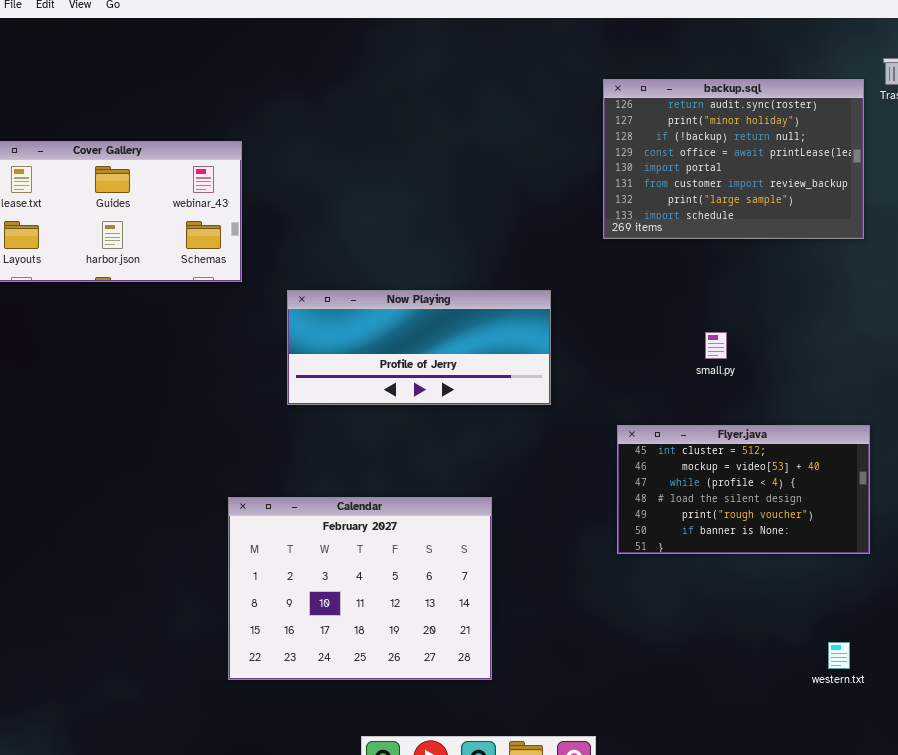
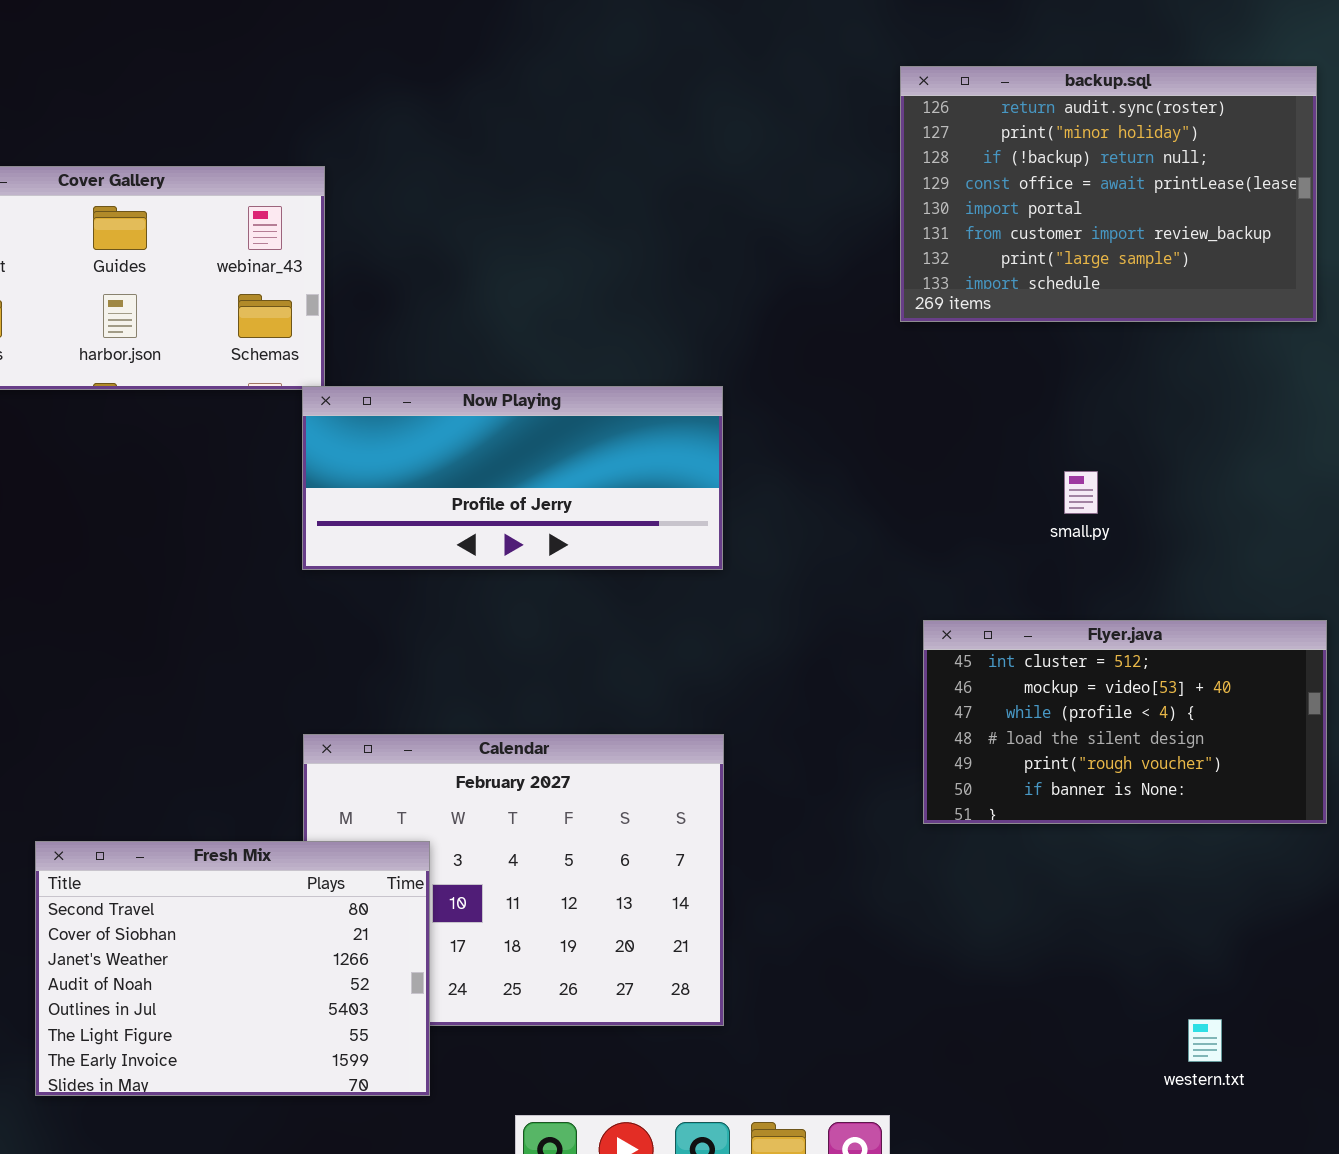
Now Playing: [287,290,551,405] -> [302,386,723,570], moved
Fresh Mix: none -> [35,841,430,1096], opened
western.txt: [828,642,850,669] -> [1188,1019,1222,1062], moved

